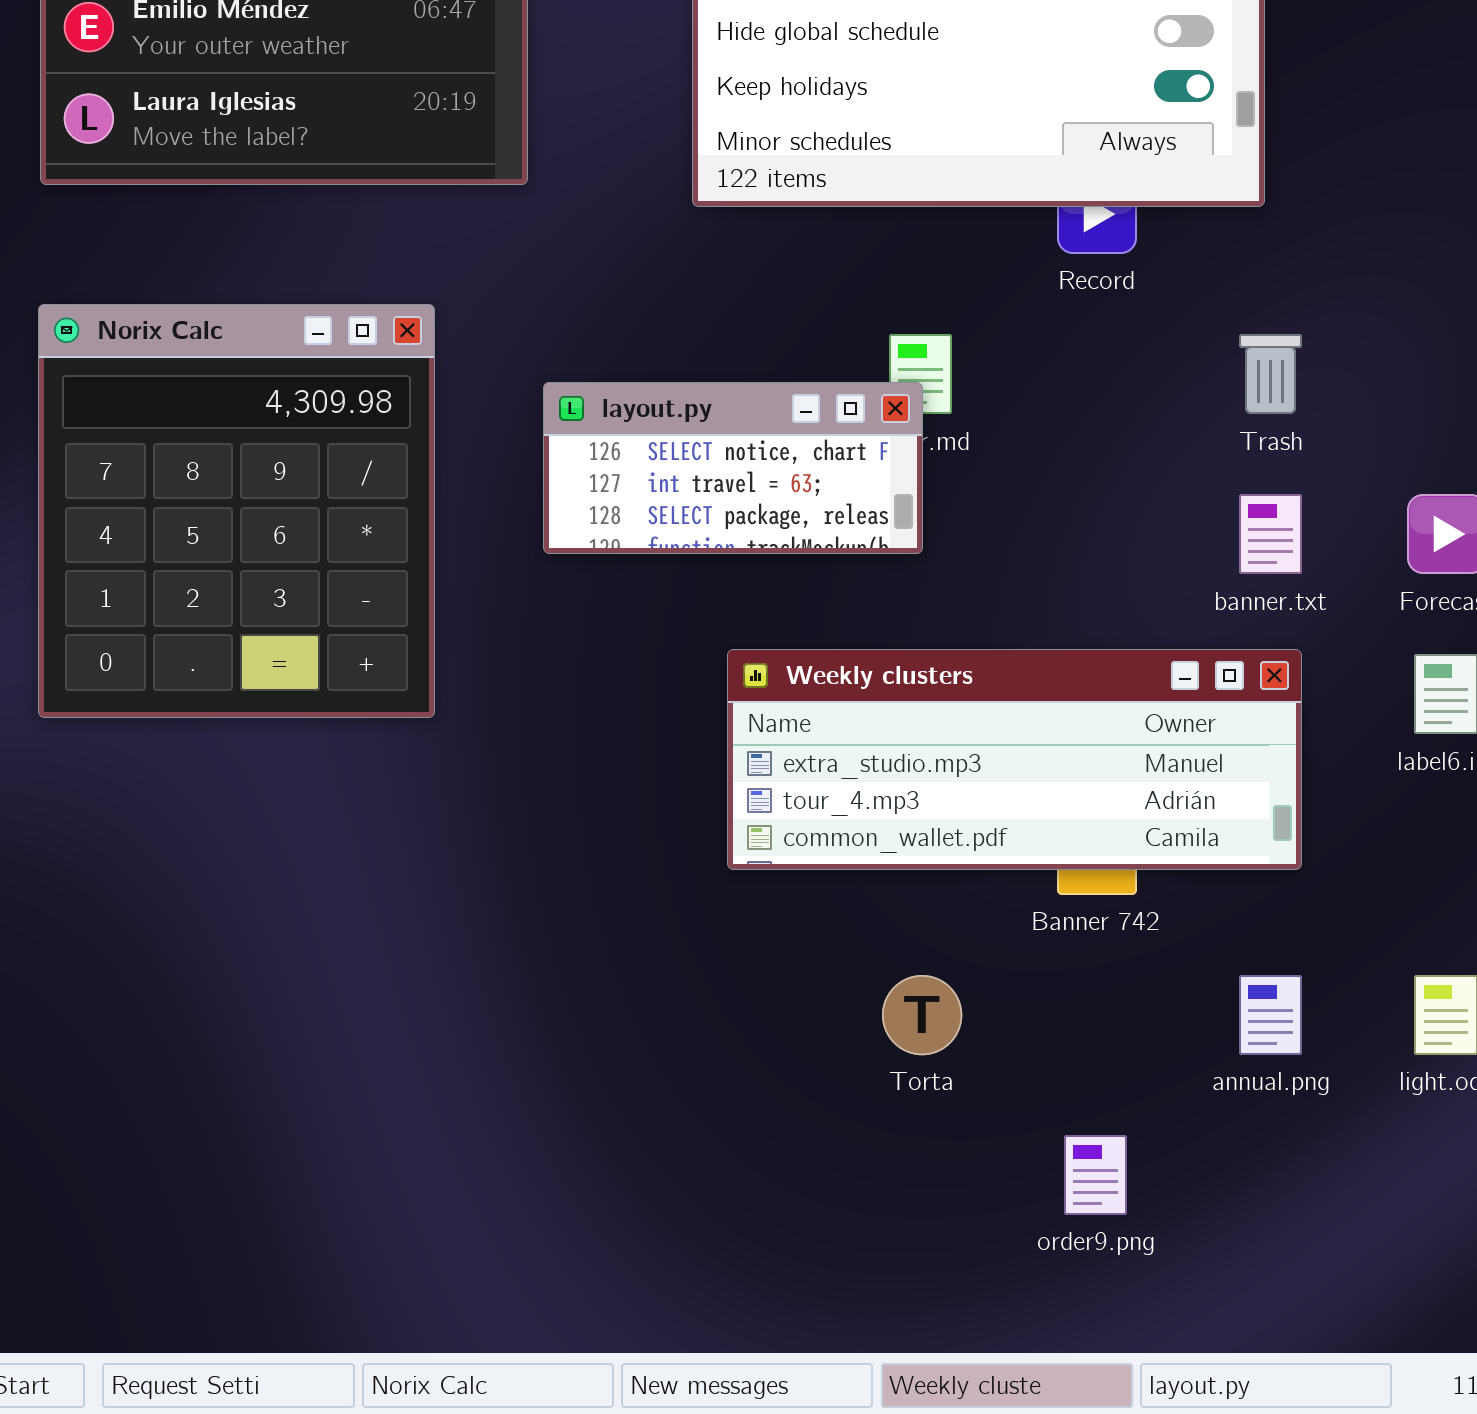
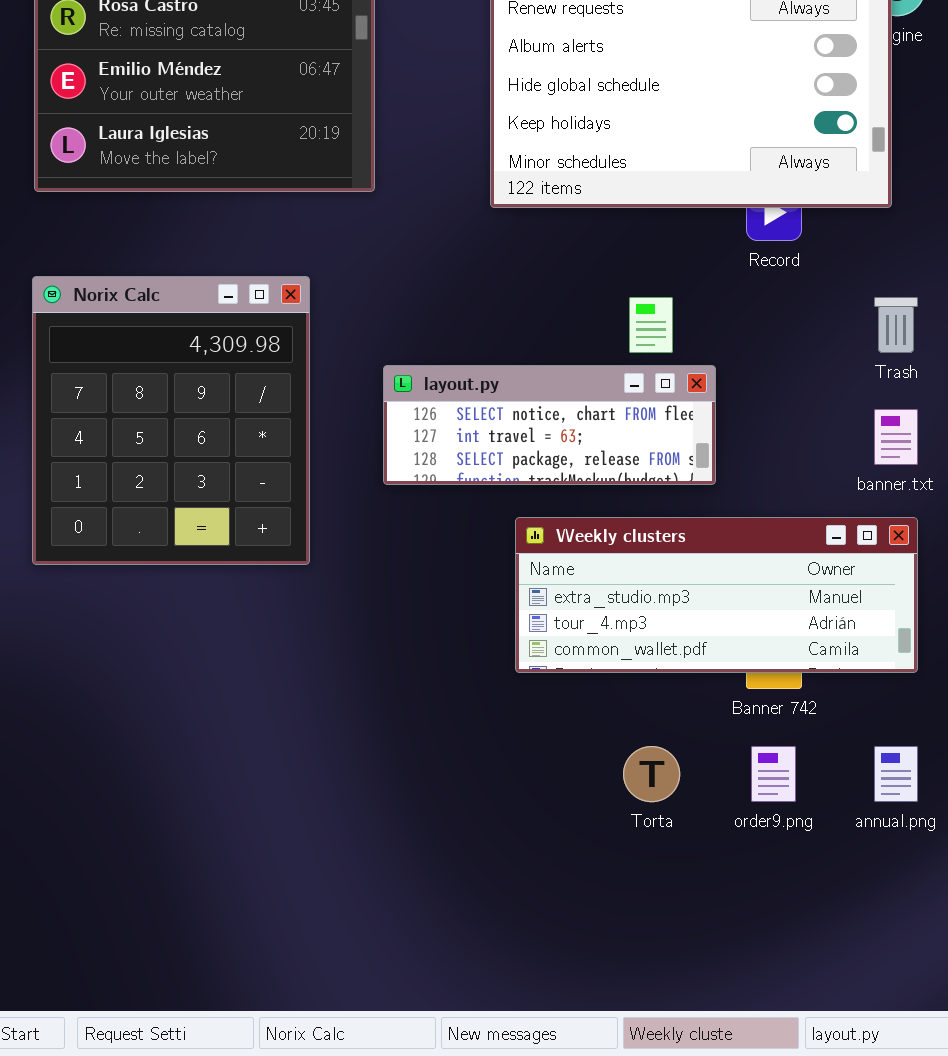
layout.py: [543,382,923,554] -> [383,365,716,485], moved, resized
order9.png: [1064,1135,1127,1215] -> [751,746,796,802], moved

